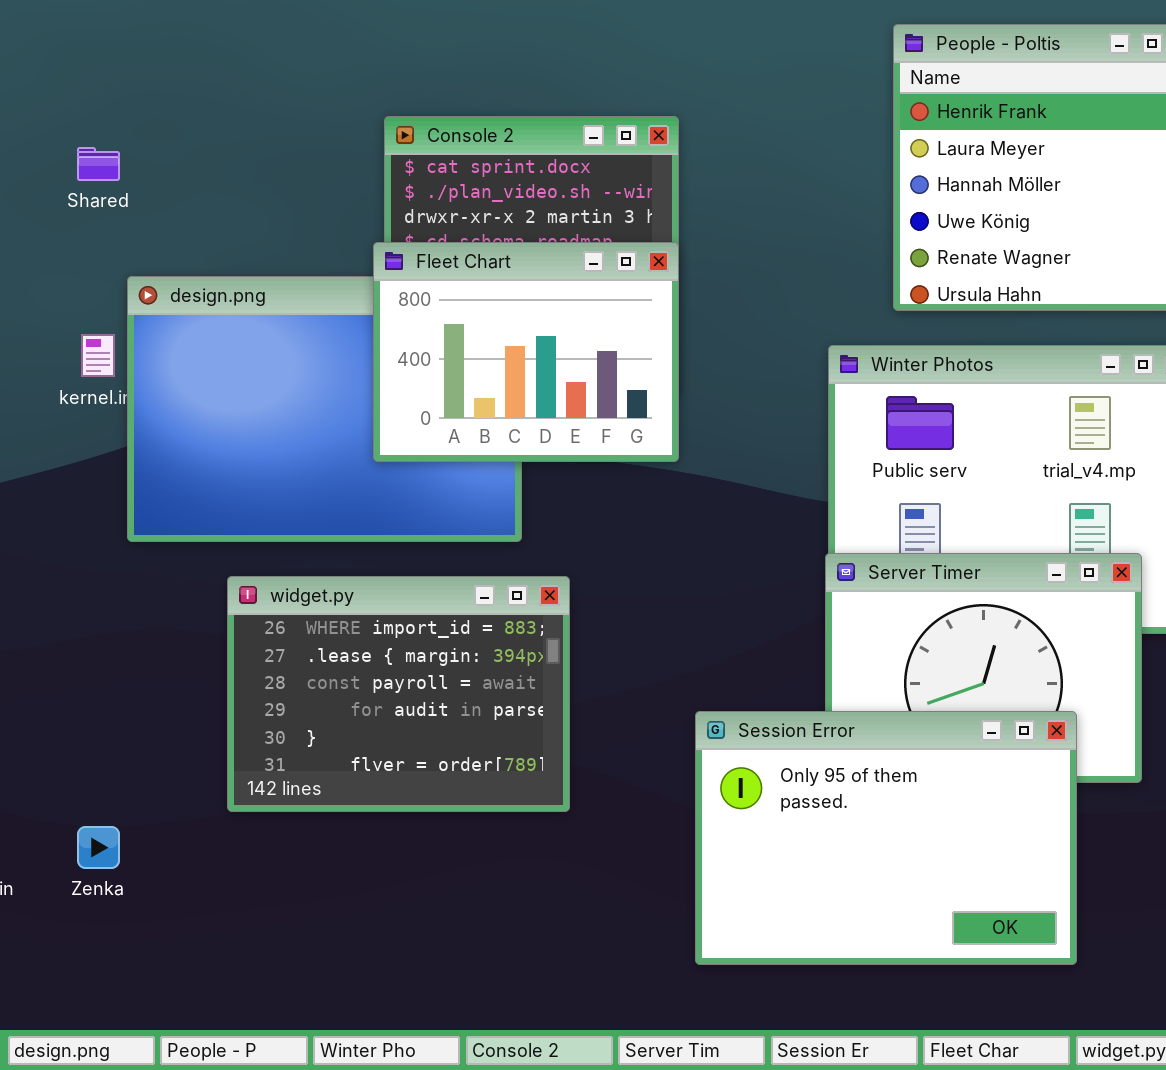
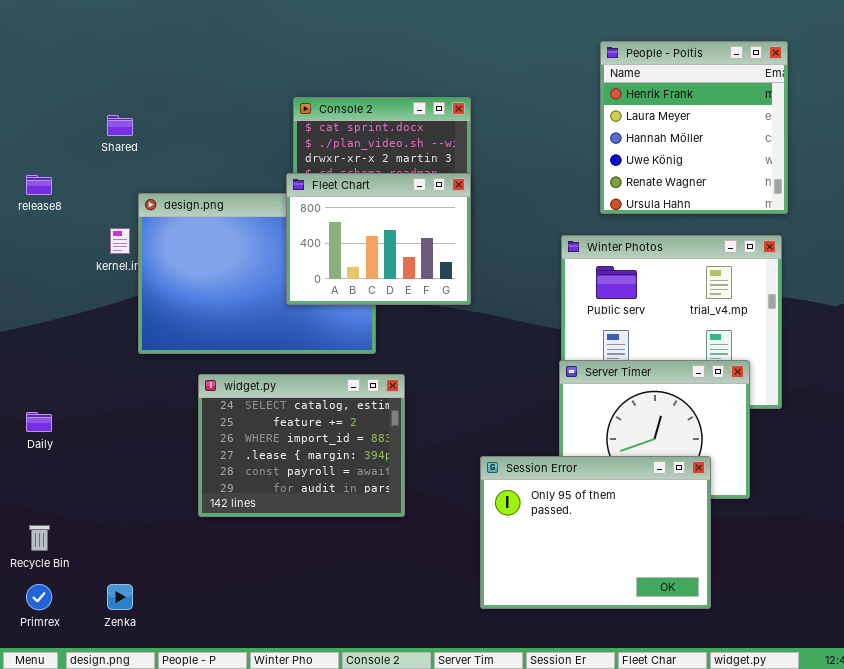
widget.py: [227,576,570,812] -> [198,374,405,517], scrolled up 2 rows
Zenka: [77,826,120,869] -> [107,584,133,610], moved

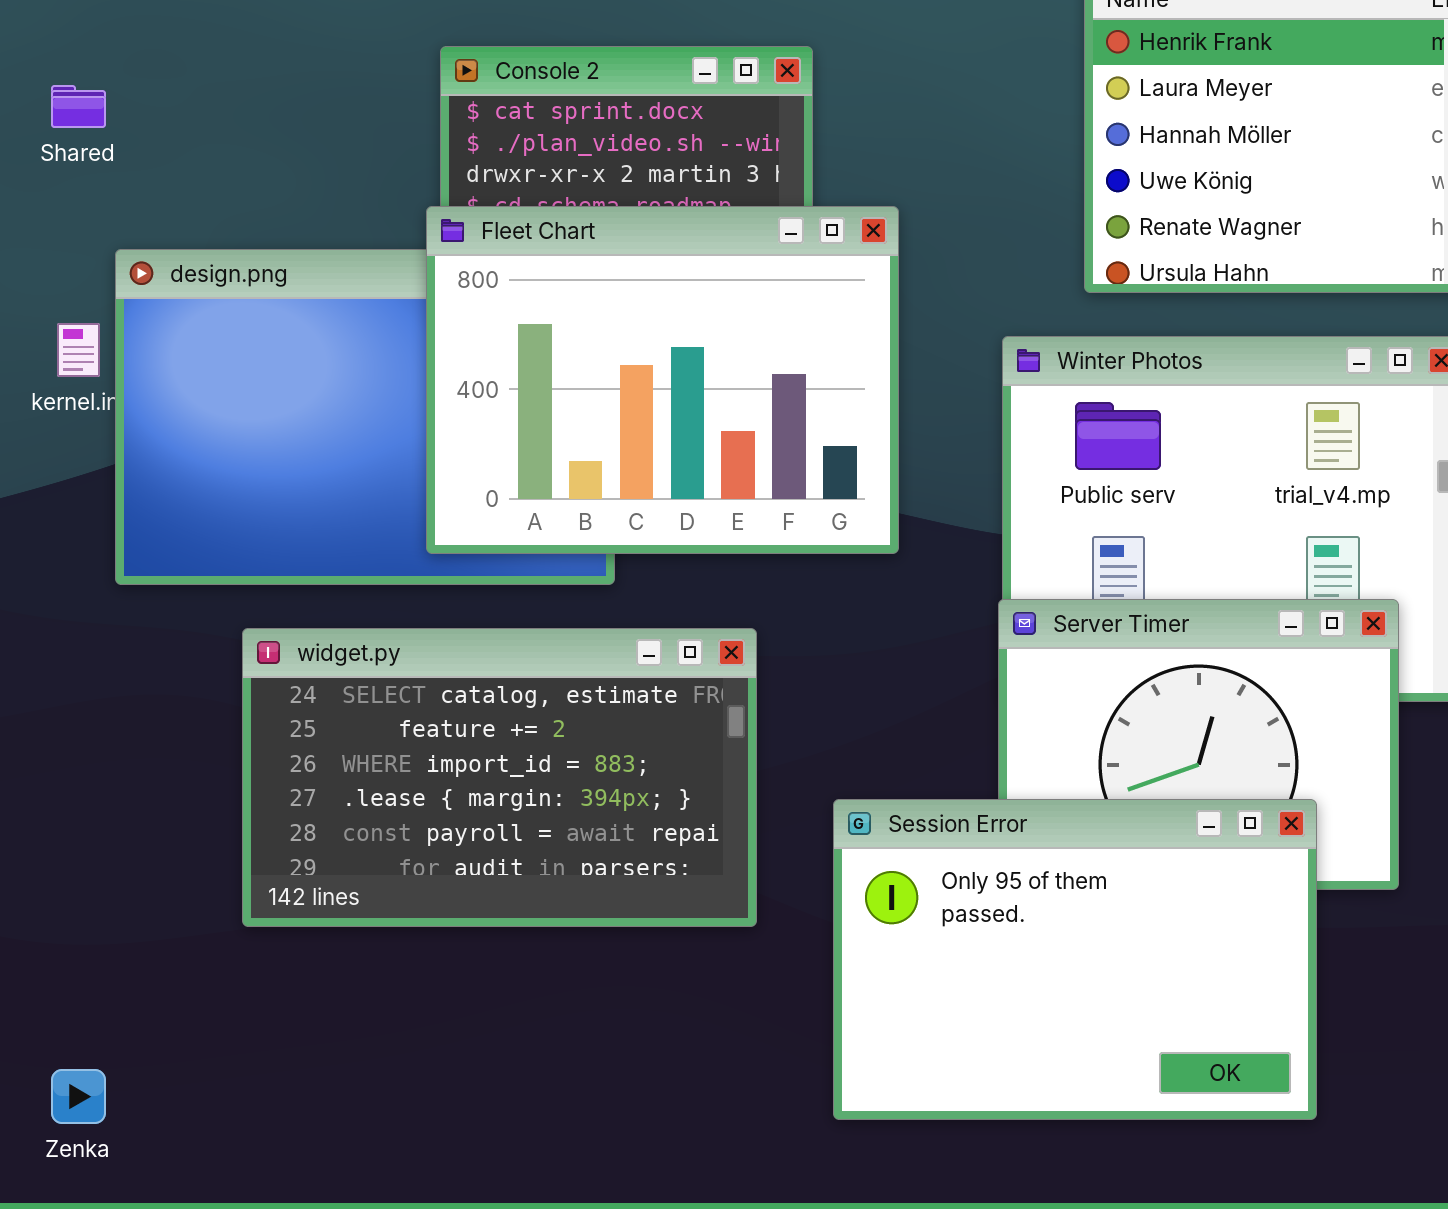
Fleet Chart: [286,173,471,305] -> [426,206,899,554], resized
widget.py: [198,374,405,517] -> [242,628,757,927], resized

